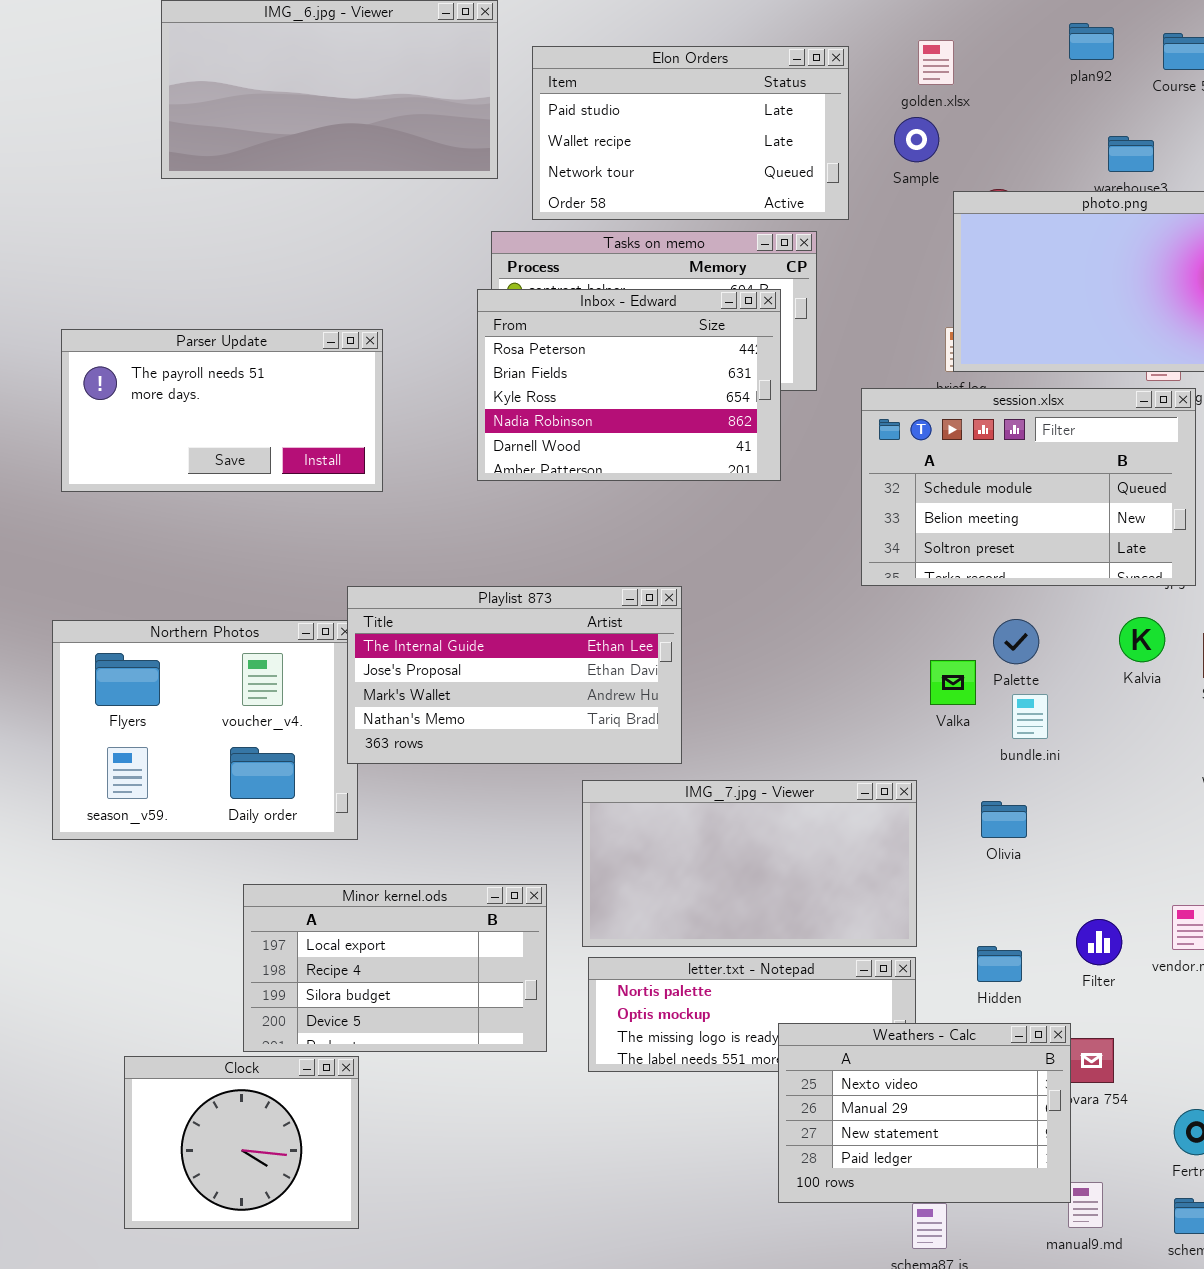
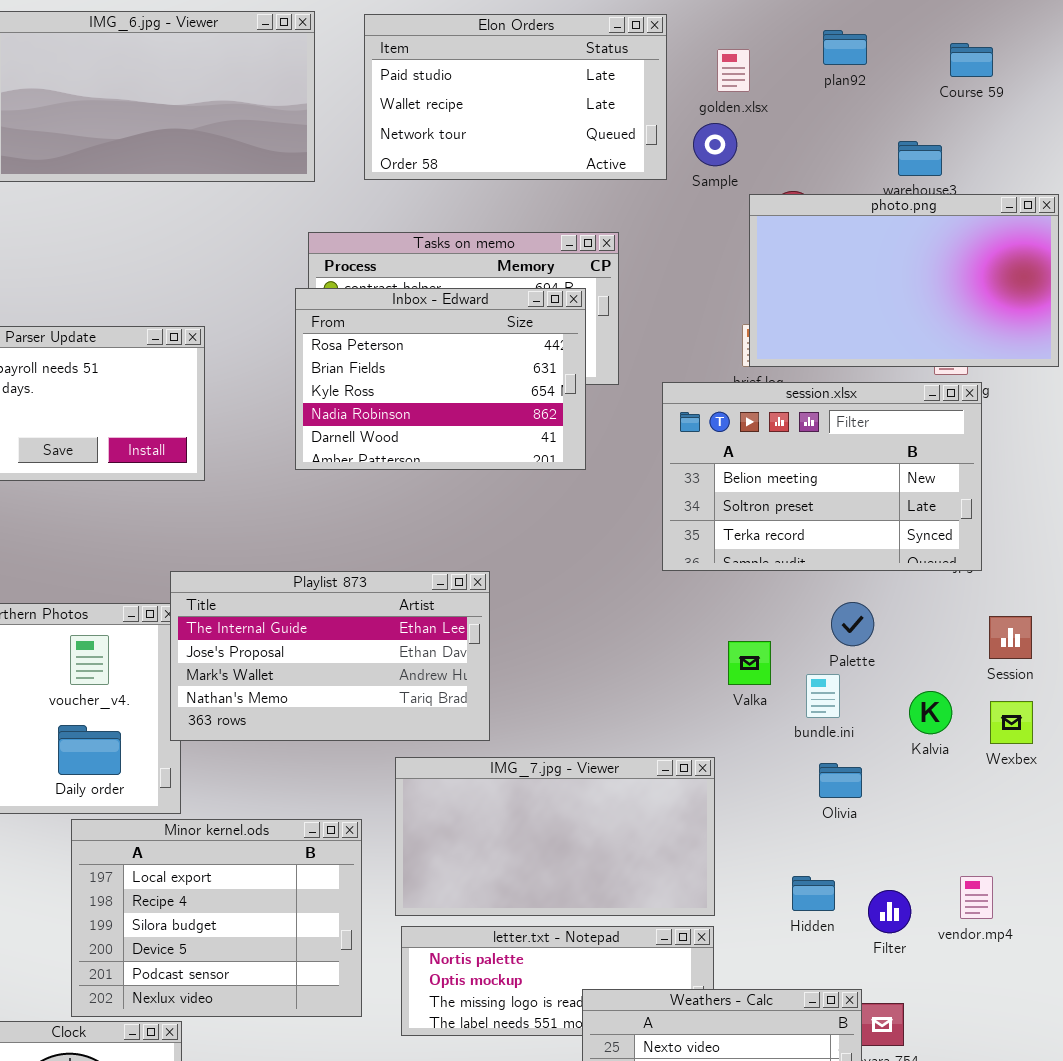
plan92: [1069,23,1114,60] -> [823,30,867,65], moved
Elon Orders: [532,46,849,220] -> [364,14,667,180], moved
session.xlsx: [861,388,1196,586] -> [662,382,982,571], scrolled down 1 row
Kalvia: [1119,617,1165,662] -> [909,691,952,734], moved
Palette: [993,619,1039,664] -> [831,602,874,646], moved
Olivia: [981,801,1027,838] -> [819,763,862,798], moved
Minor kernel.ods: [243,884,547,1052] -> [71,819,362,1017], resized
Hidden: [977,946,1022,982] -> [792,876,835,911], moved

